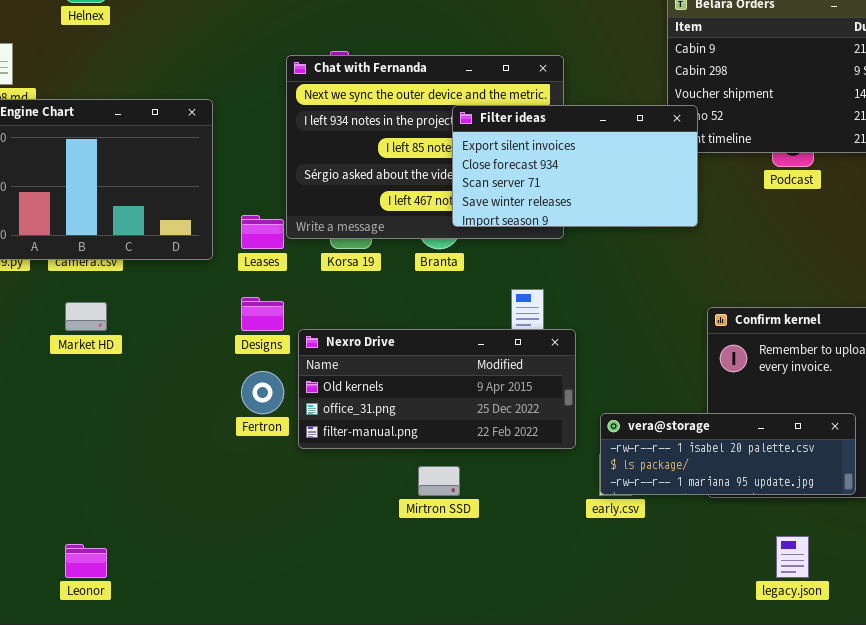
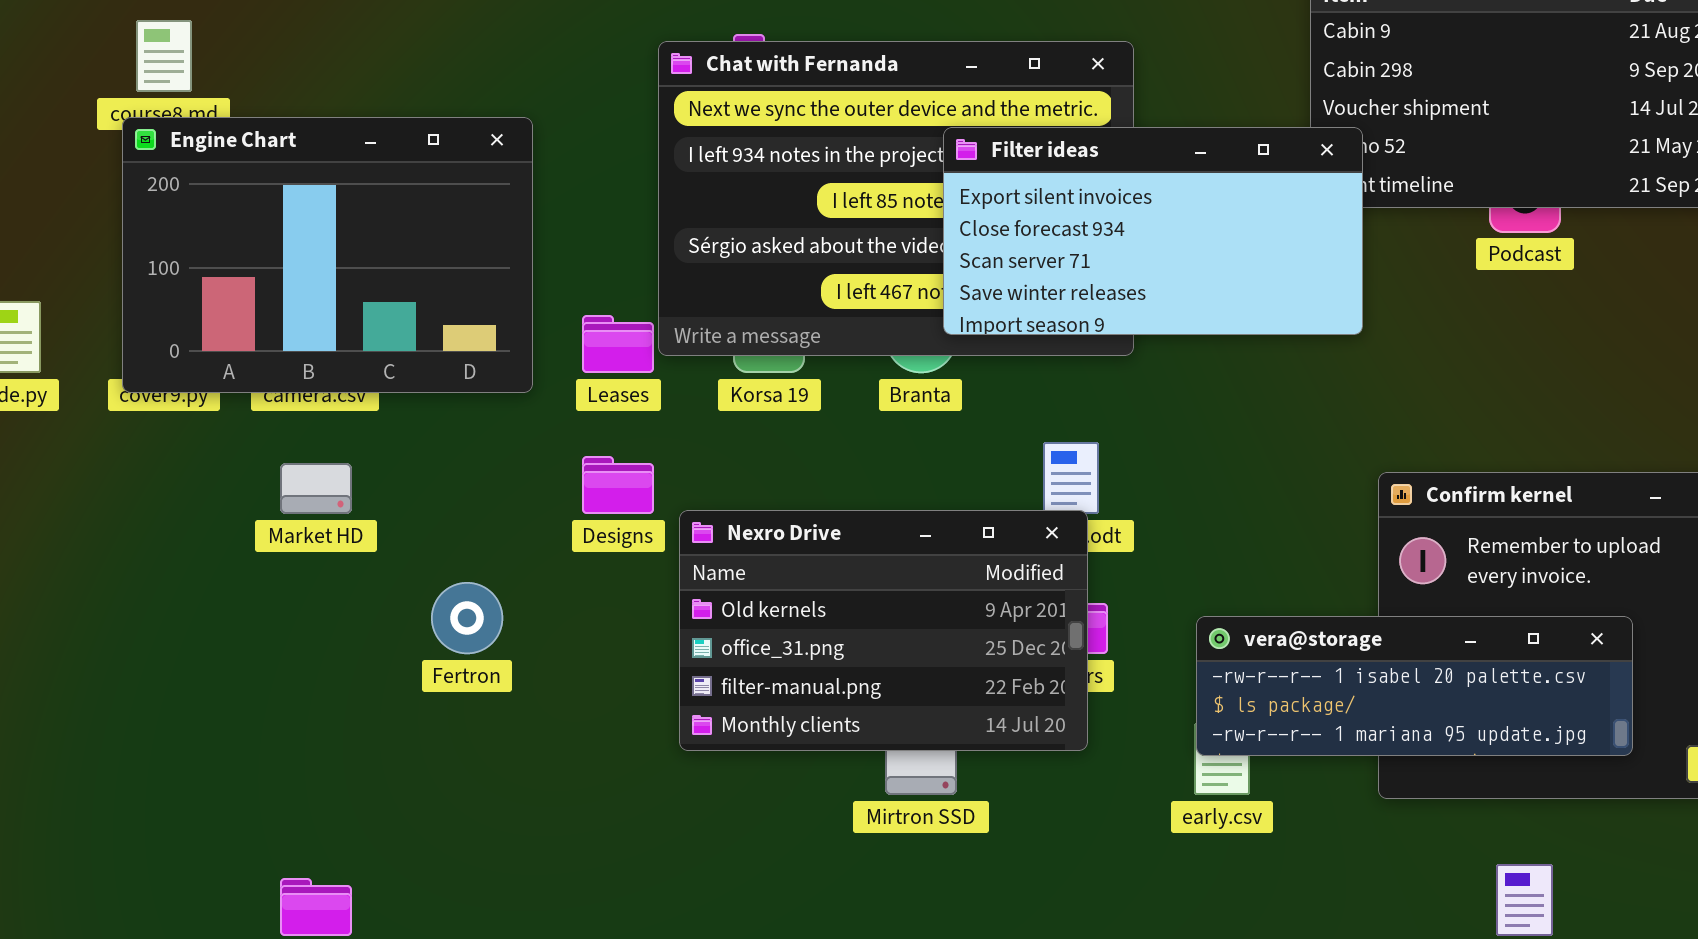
Nexro Drive: [298,329,576,449] -> [679,510,1088,751], resized
Fertron: [241,371,284,414] -> [431,582,503,654], moved
vera@storage: [600,413,856,495] -> [1196,616,1633,756], moved

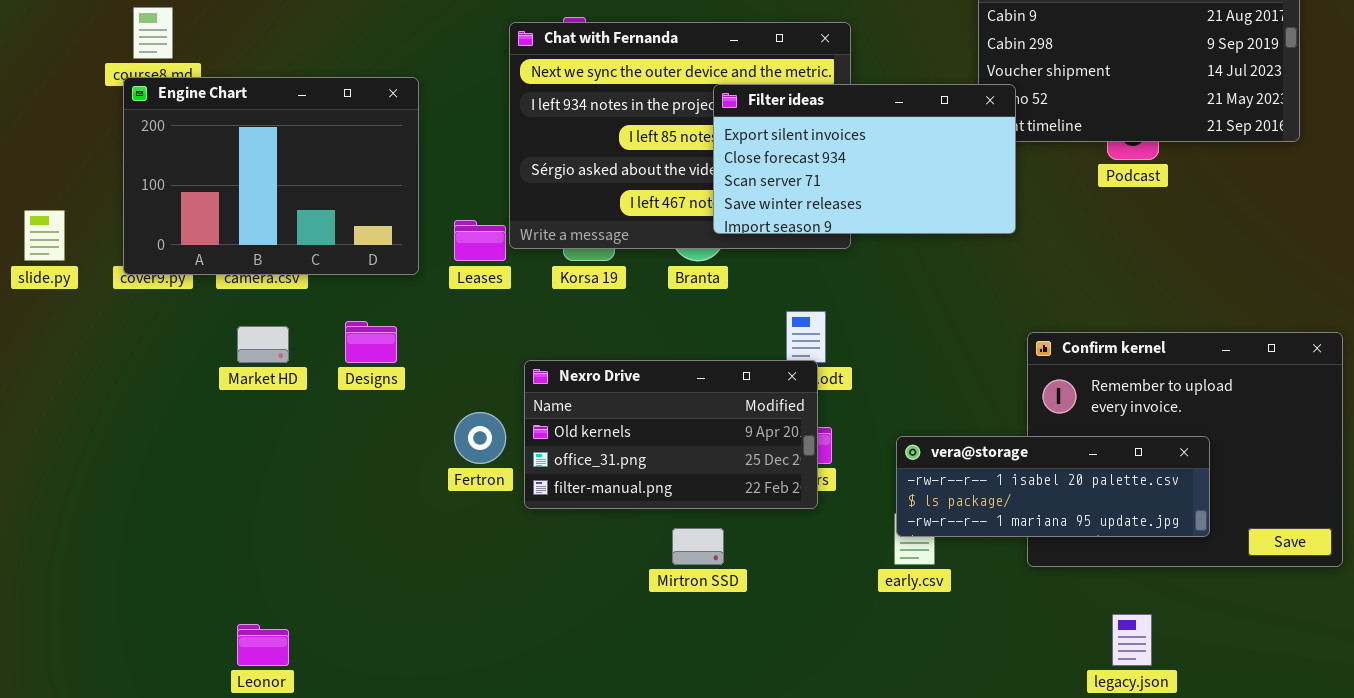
Designs: [582,456,654,514] -> [345,321,397,363], moved
Nexro Drive: [679,510,1088,751] -> [524,360,818,509], resized
Fertron: [431,582,503,654] -> [454,412,506,464], moved

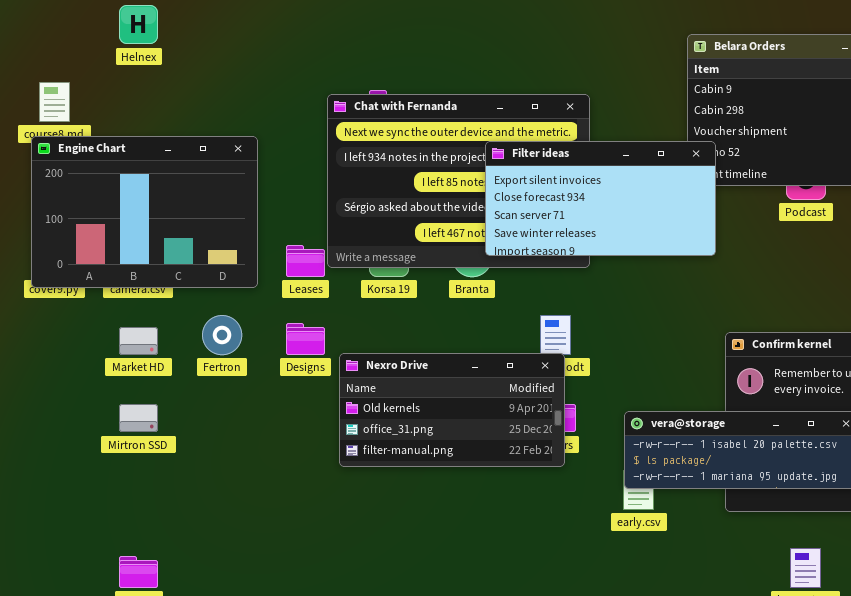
Designs: [345,321,397,363] -> [286,323,325,355], moved
Fertron: [454,412,506,464] -> [202,315,242,355], moved
Mirtron SSD: [672,528,724,565] -> [119,404,158,432], moved

